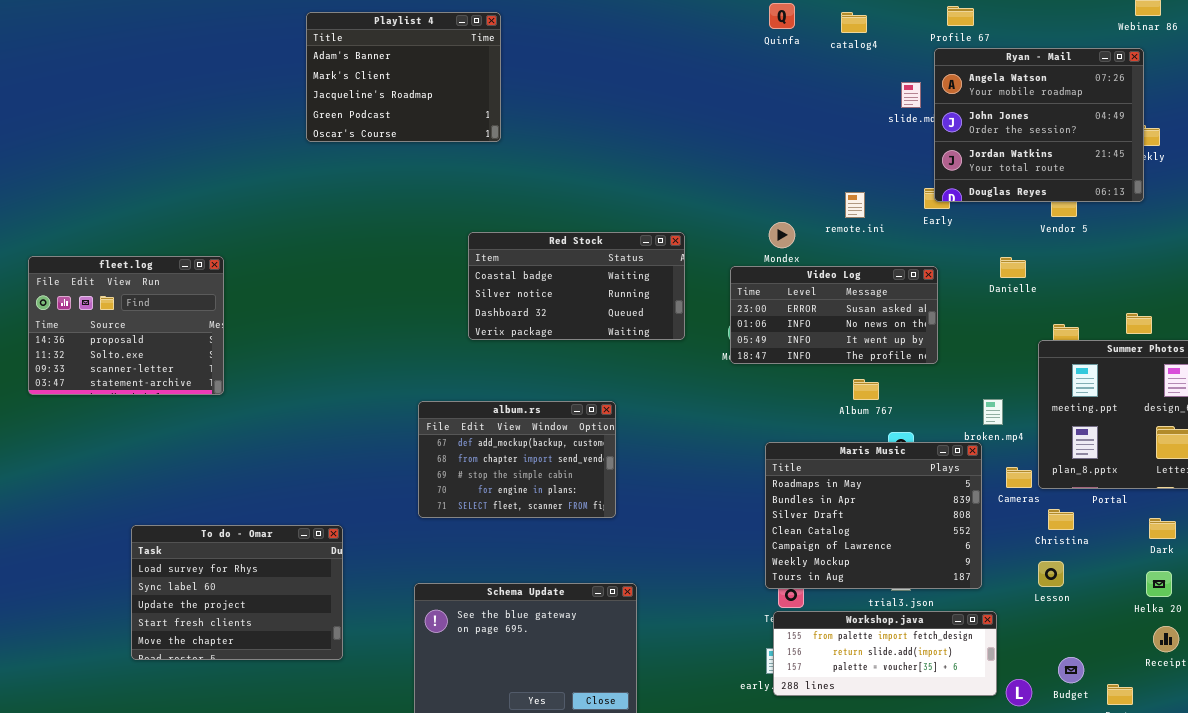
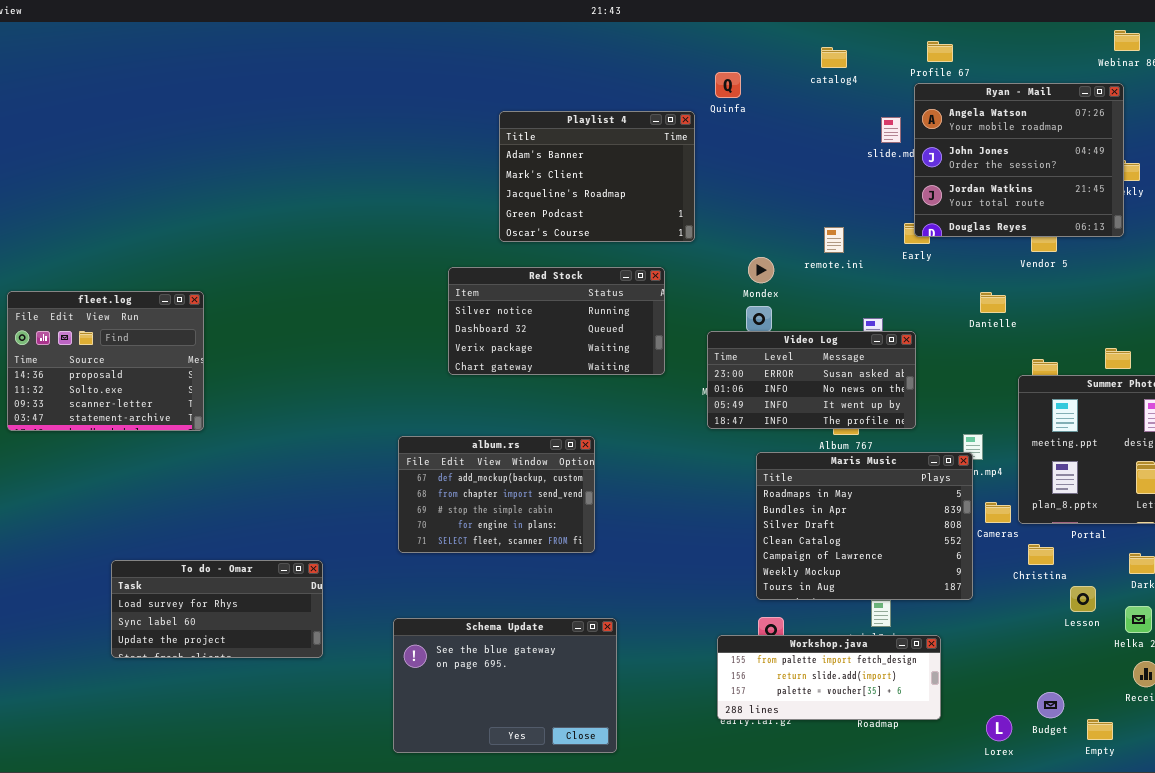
Quinfa: [769,3,795,29] -> [715,72,741,98], moved
Playlist 4: [306,12,501,142] -> [499,111,695,242], moved
Red Stock: [468,232,685,340] -> [448,267,665,375], scrolled down 1 row
Video Log: [730,266,938,364] -> [707,331,916,429], moved
Maris Music: [765,442,982,589] -> [756,452,973,600], moved
To do - Omar: [131,525,343,660] -> [111,560,323,658], resized
Lesson: [1038,561,1064,587] -> [1070,586,1096,612], moved
Workshop.java: [773,611,997,696] -> [717,635,941,720], moved

